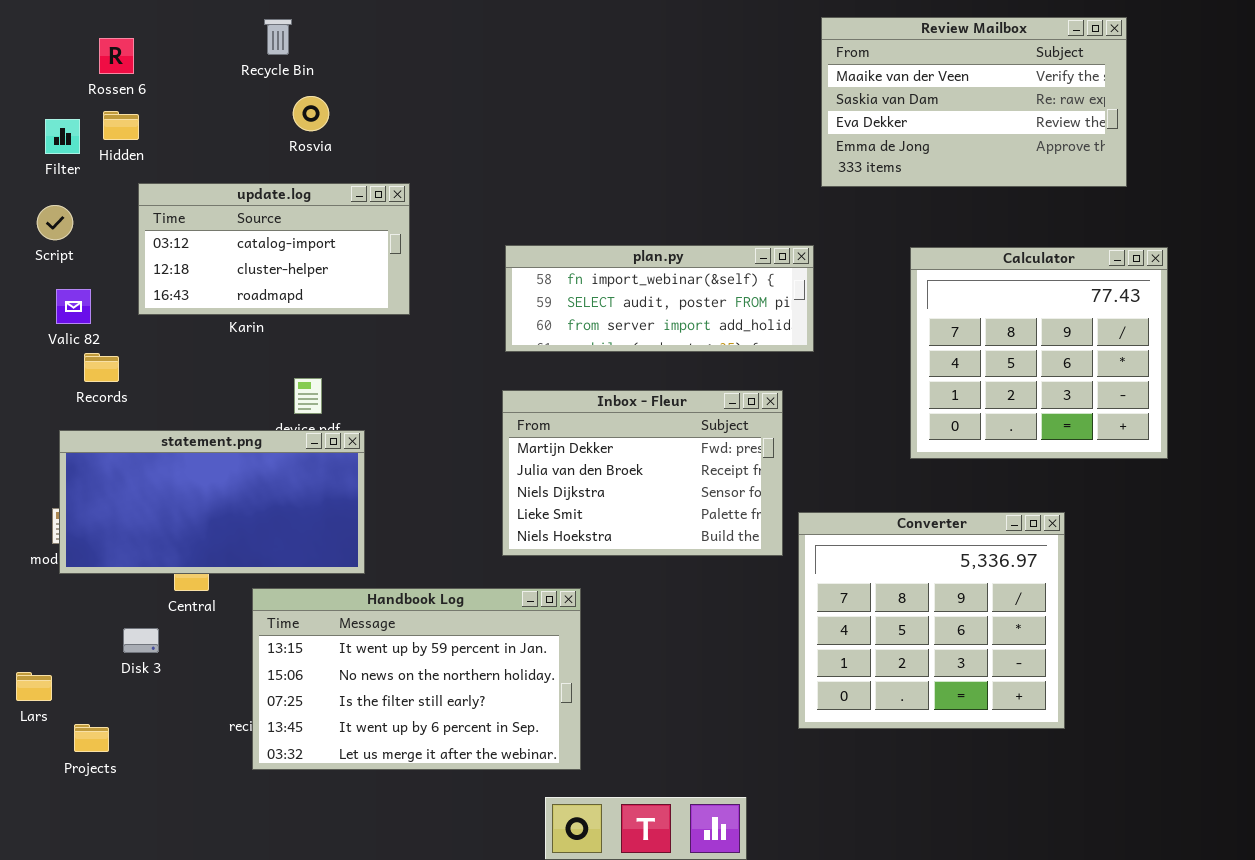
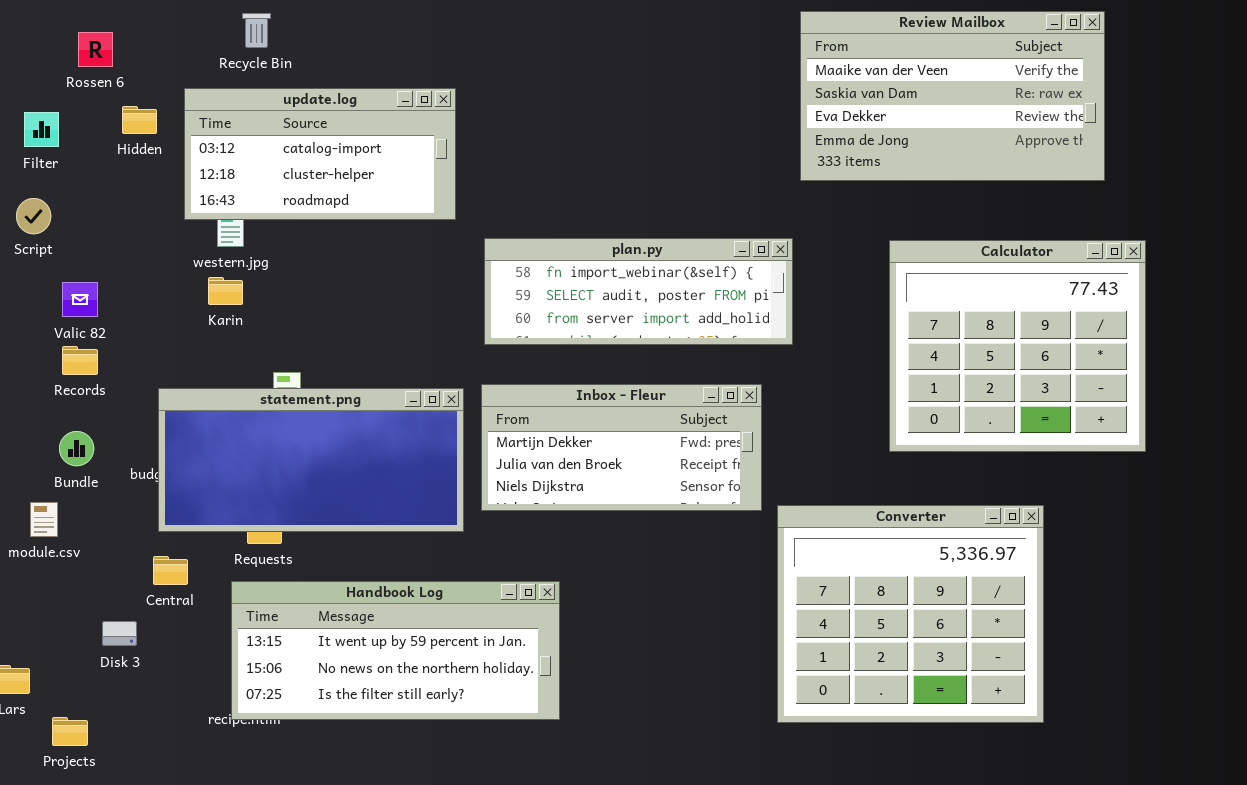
Hidden: [103,111,139,140] -> [122,106,157,134], moved
update.log: [138,183,410,315] -> [184,88,456,220], moved
Valic 82: [56,289,91,324] -> [62,282,98,317], moved
Inbox - Fleur: [502,390,783,556] -> [481,384,762,511], resized
statement.png: [59,430,365,574] -> [158,388,464,532], moved
Handbook Log: [252,588,581,770] -> [231,581,560,720], resized

